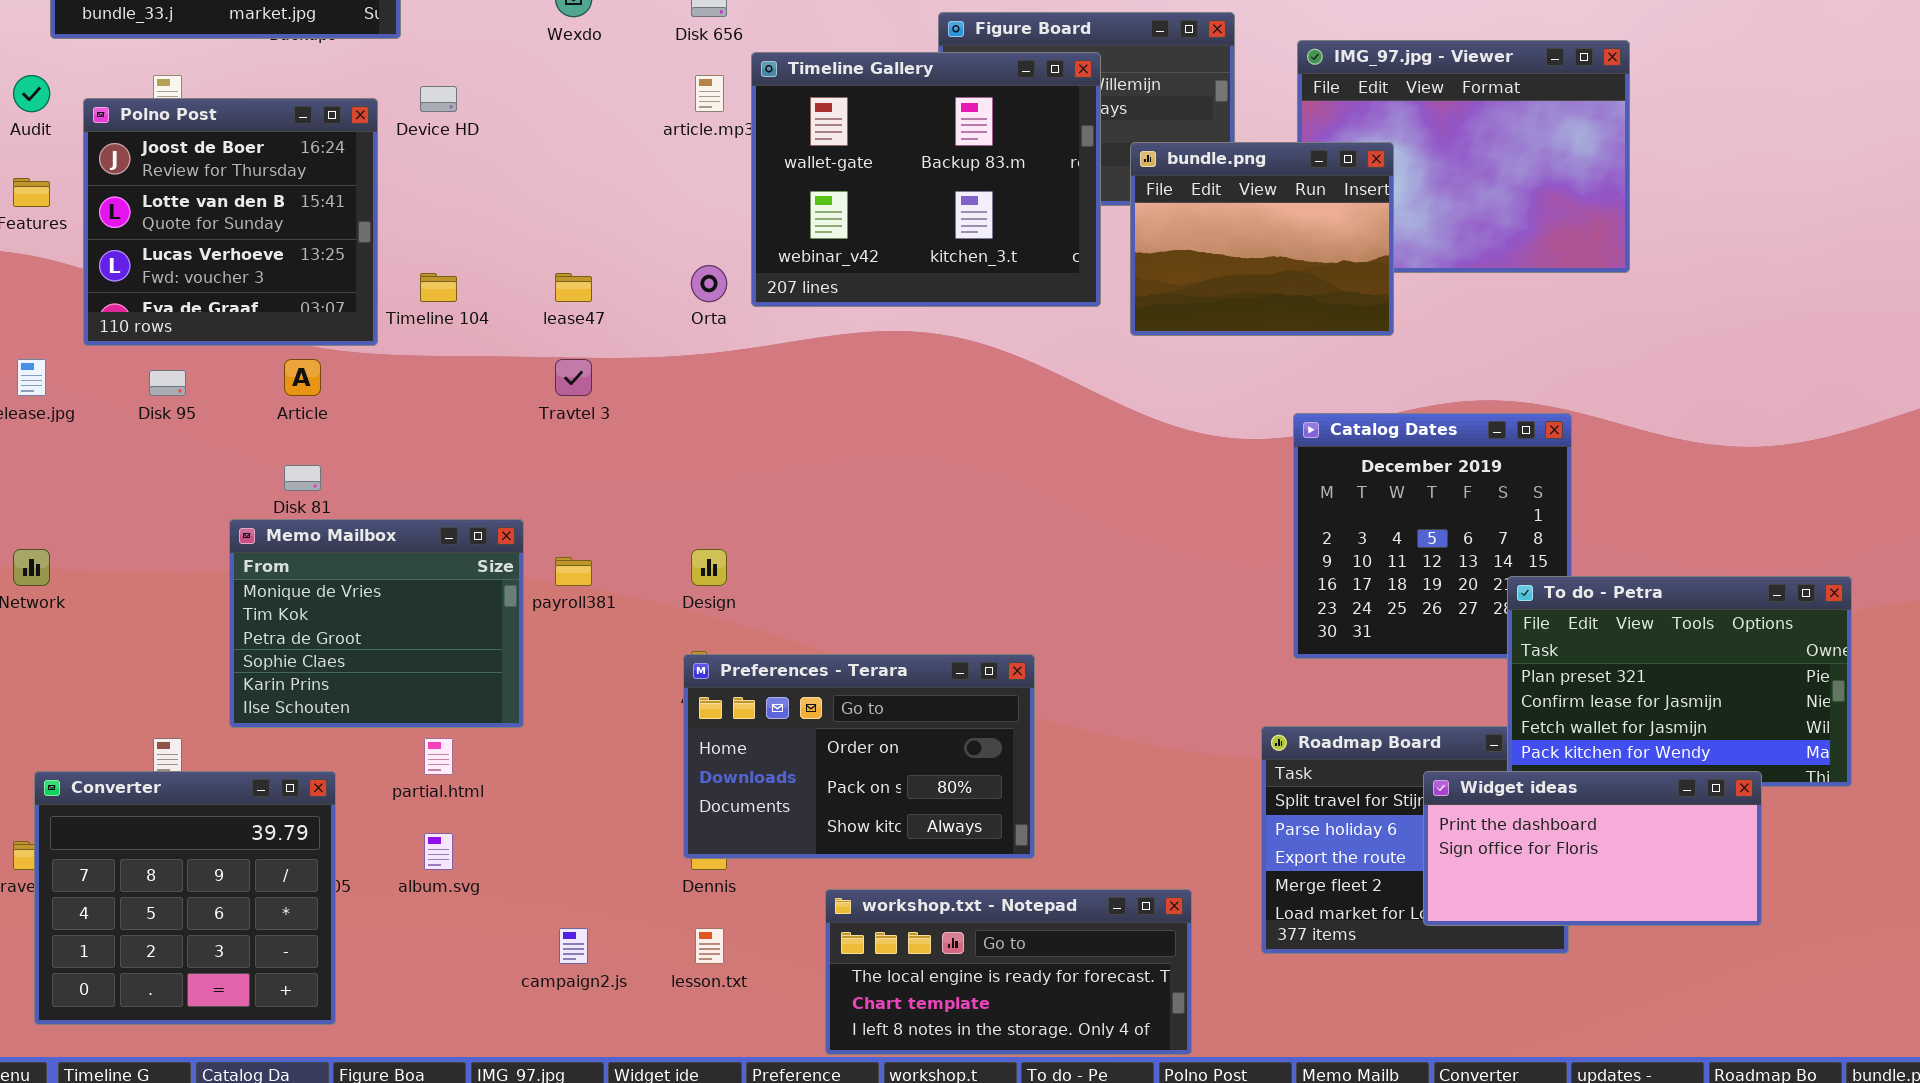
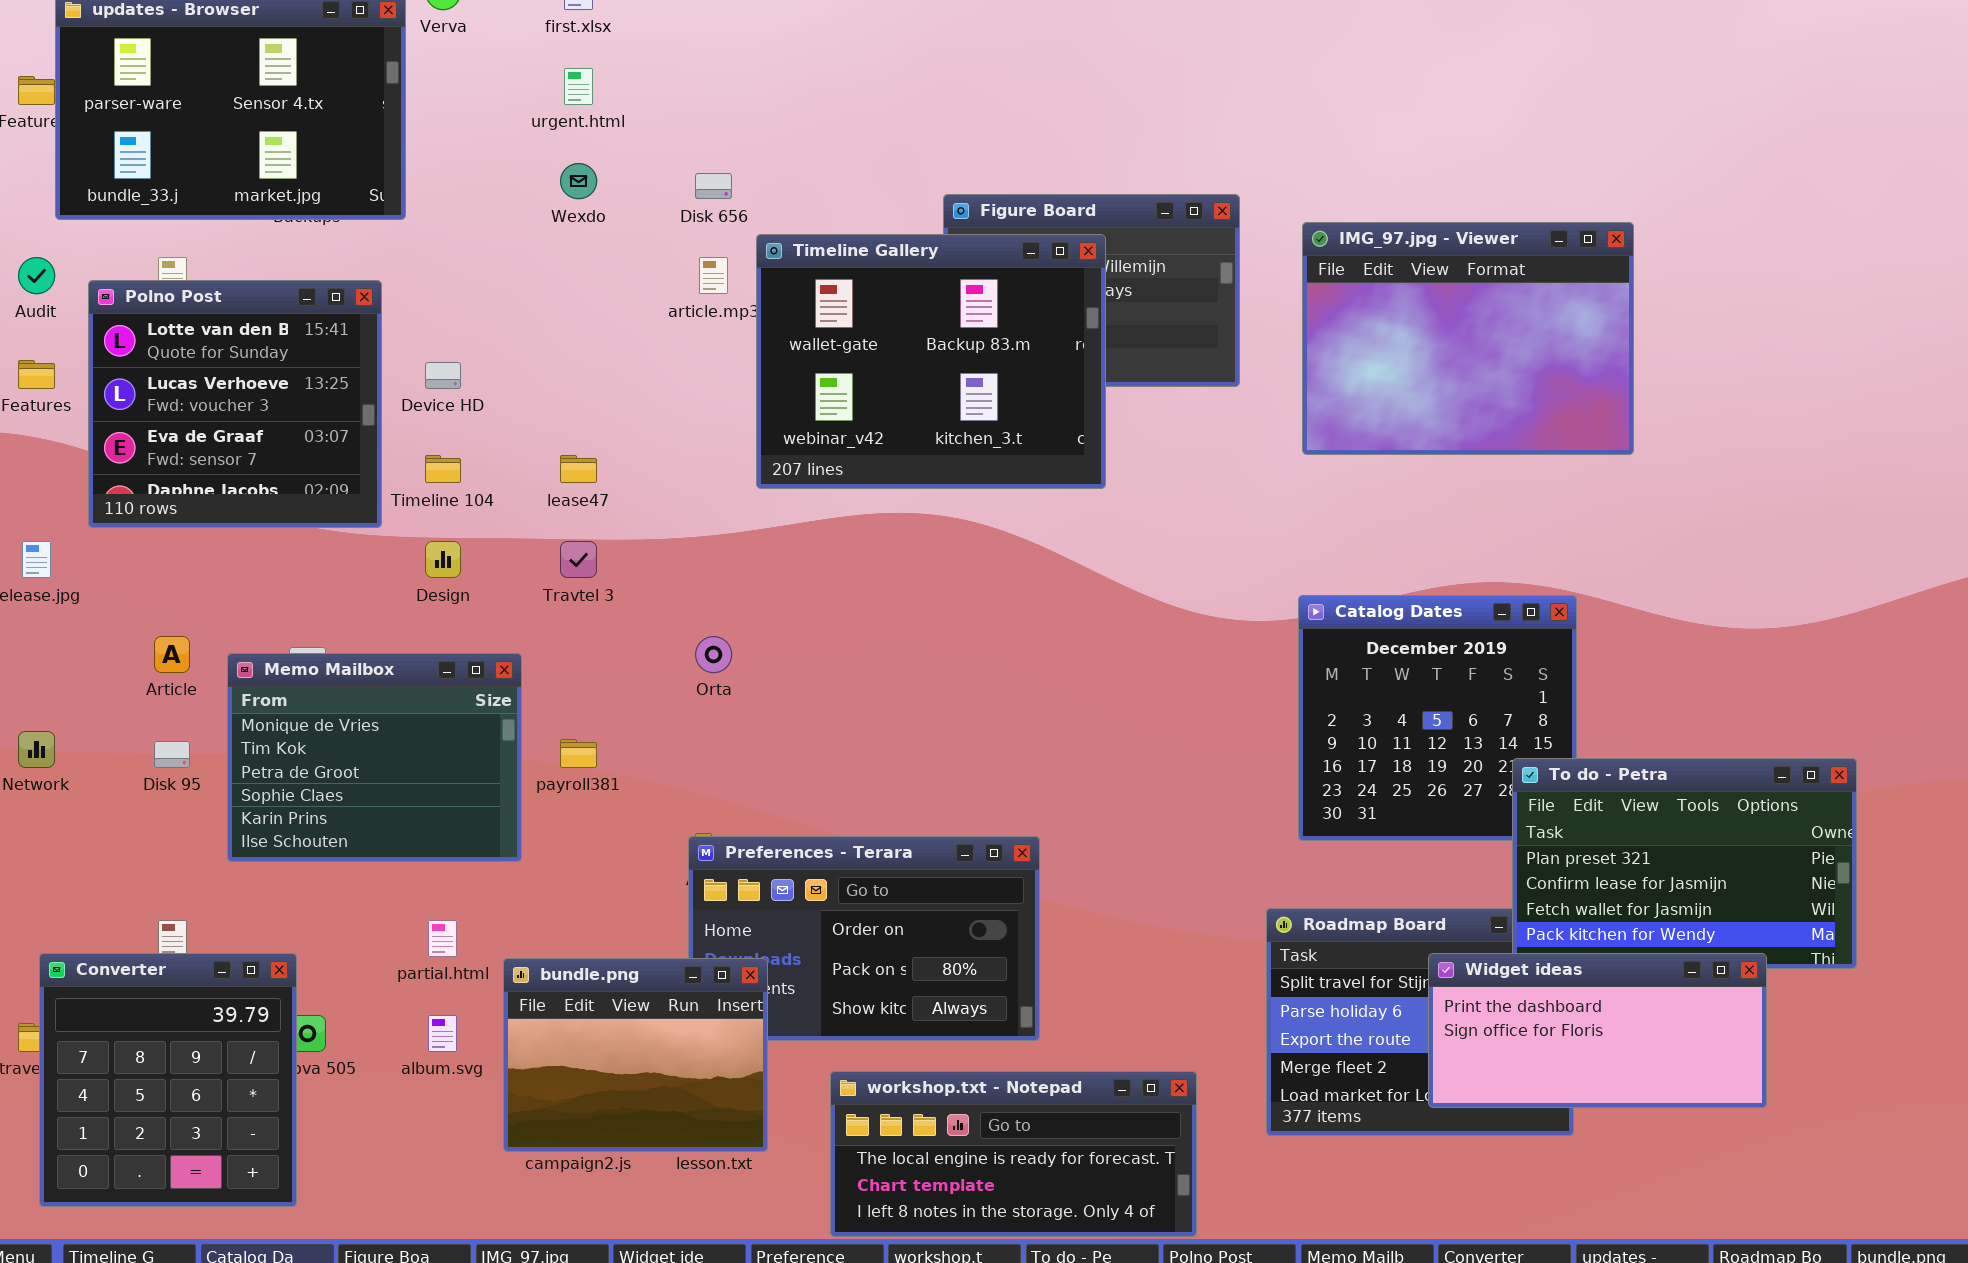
Device HD: [420,86,457,112] -> [425,362,461,389], moved
Polno Post: [83,98,378,346] -> [88,280,382,528], scrolled down 1 row
bundle.png: [1130,142,1394,336] -> [503,958,768,1152], moved
Orta: [691,265,727,302] -> [695,636,732,673], moved
Article: [284,359,321,396] -> [154,636,190,673], moved
Disk 95: [149,370,186,396] -> [154,741,190,768], moved
Memo Mailbox: [229,519,524,728] -> [227,653,522,862], moved
Design: [691,549,727,586] -> [425,541,461,578], moved
Converter: [34,771,336,1025] -> [39,953,297,1207], resized

